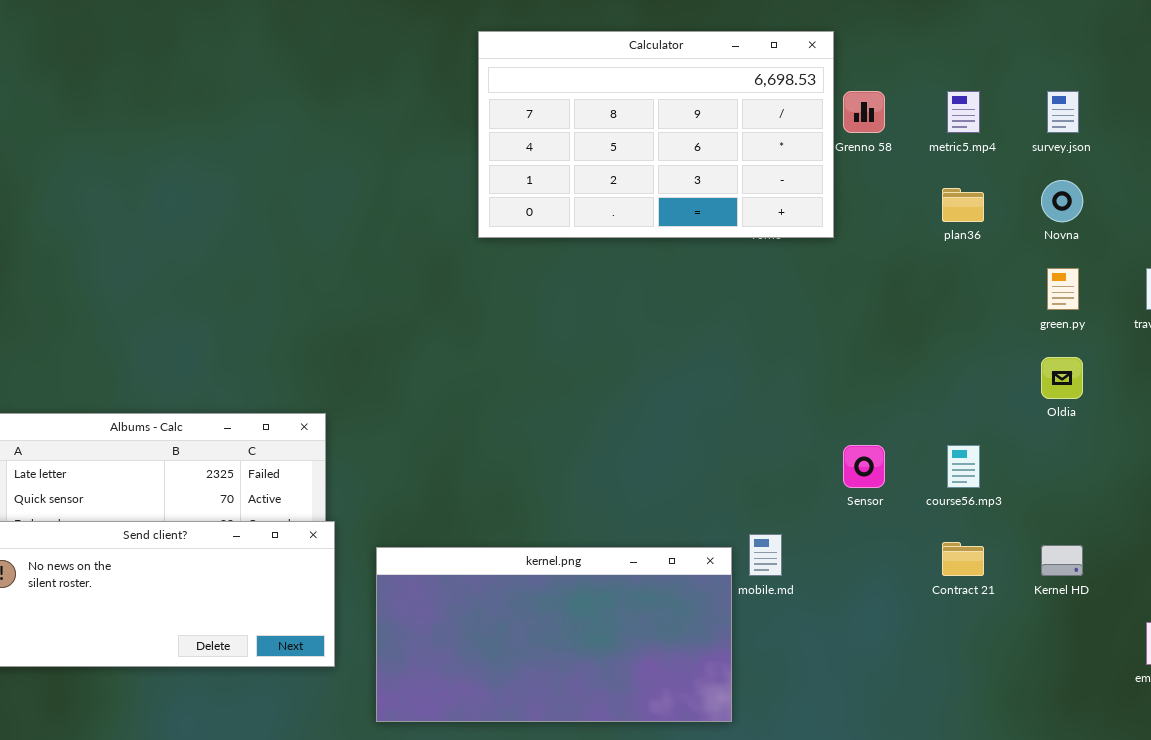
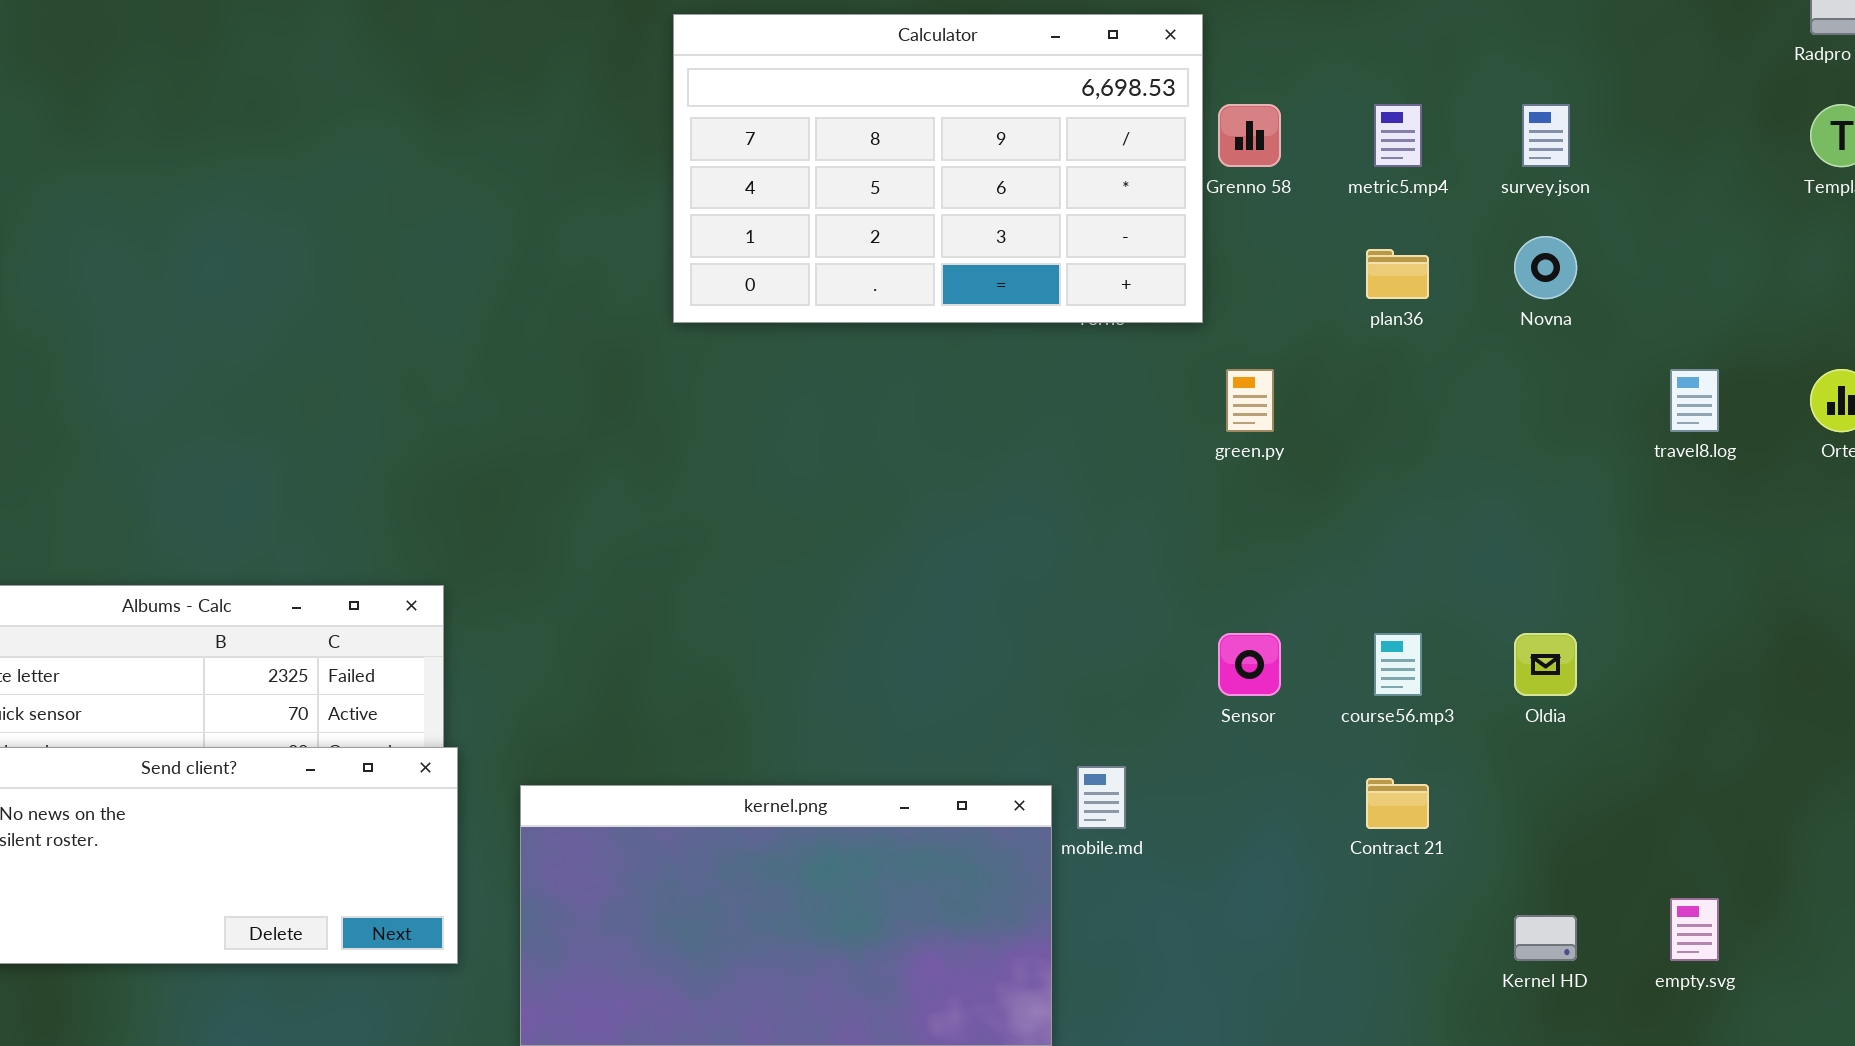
green.py: [1047,268,1079,310] -> [1226,369,1274,432], moved
Oldia: [1041,357,1083,399] -> [1514,633,1577,696], moved
Kernel HD: [1041,545,1083,576] -> [1514,915,1577,961], moved

